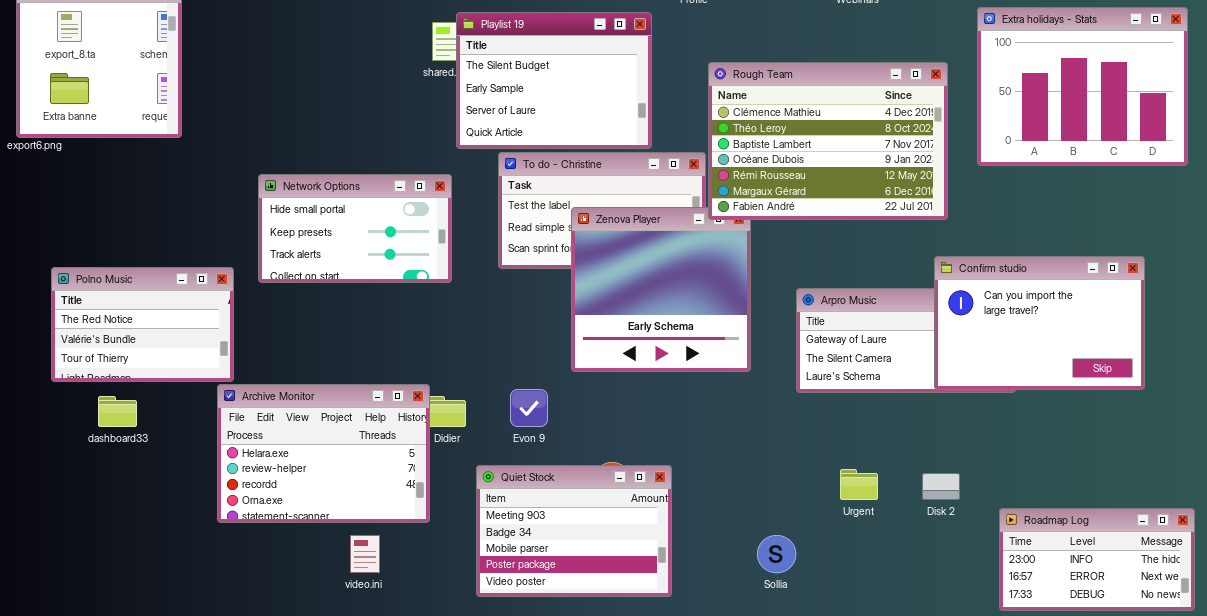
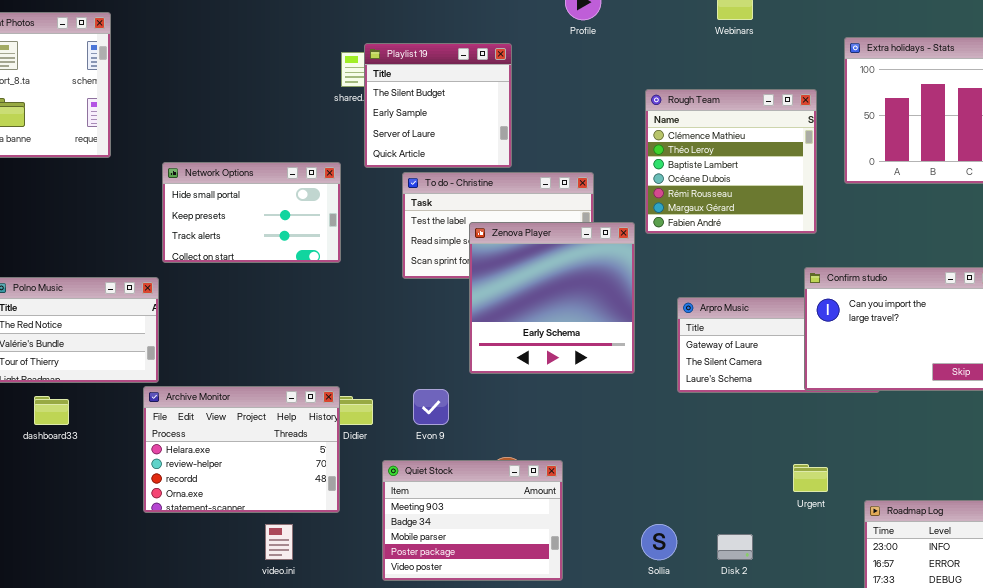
Playlist 19: [456,12,652,149] -> [364,43,512,168], resized
Rough Team: [708,62,948,220] -> [645,89,817,234], resized
Network Options: [258,174,452,283] -> [162,162,341,263], moved
Urgent: [840,469,878,500] -> [793,464,828,492], moved
Disk 2: [922,473,960,500] -> [717,534,753,560], moved

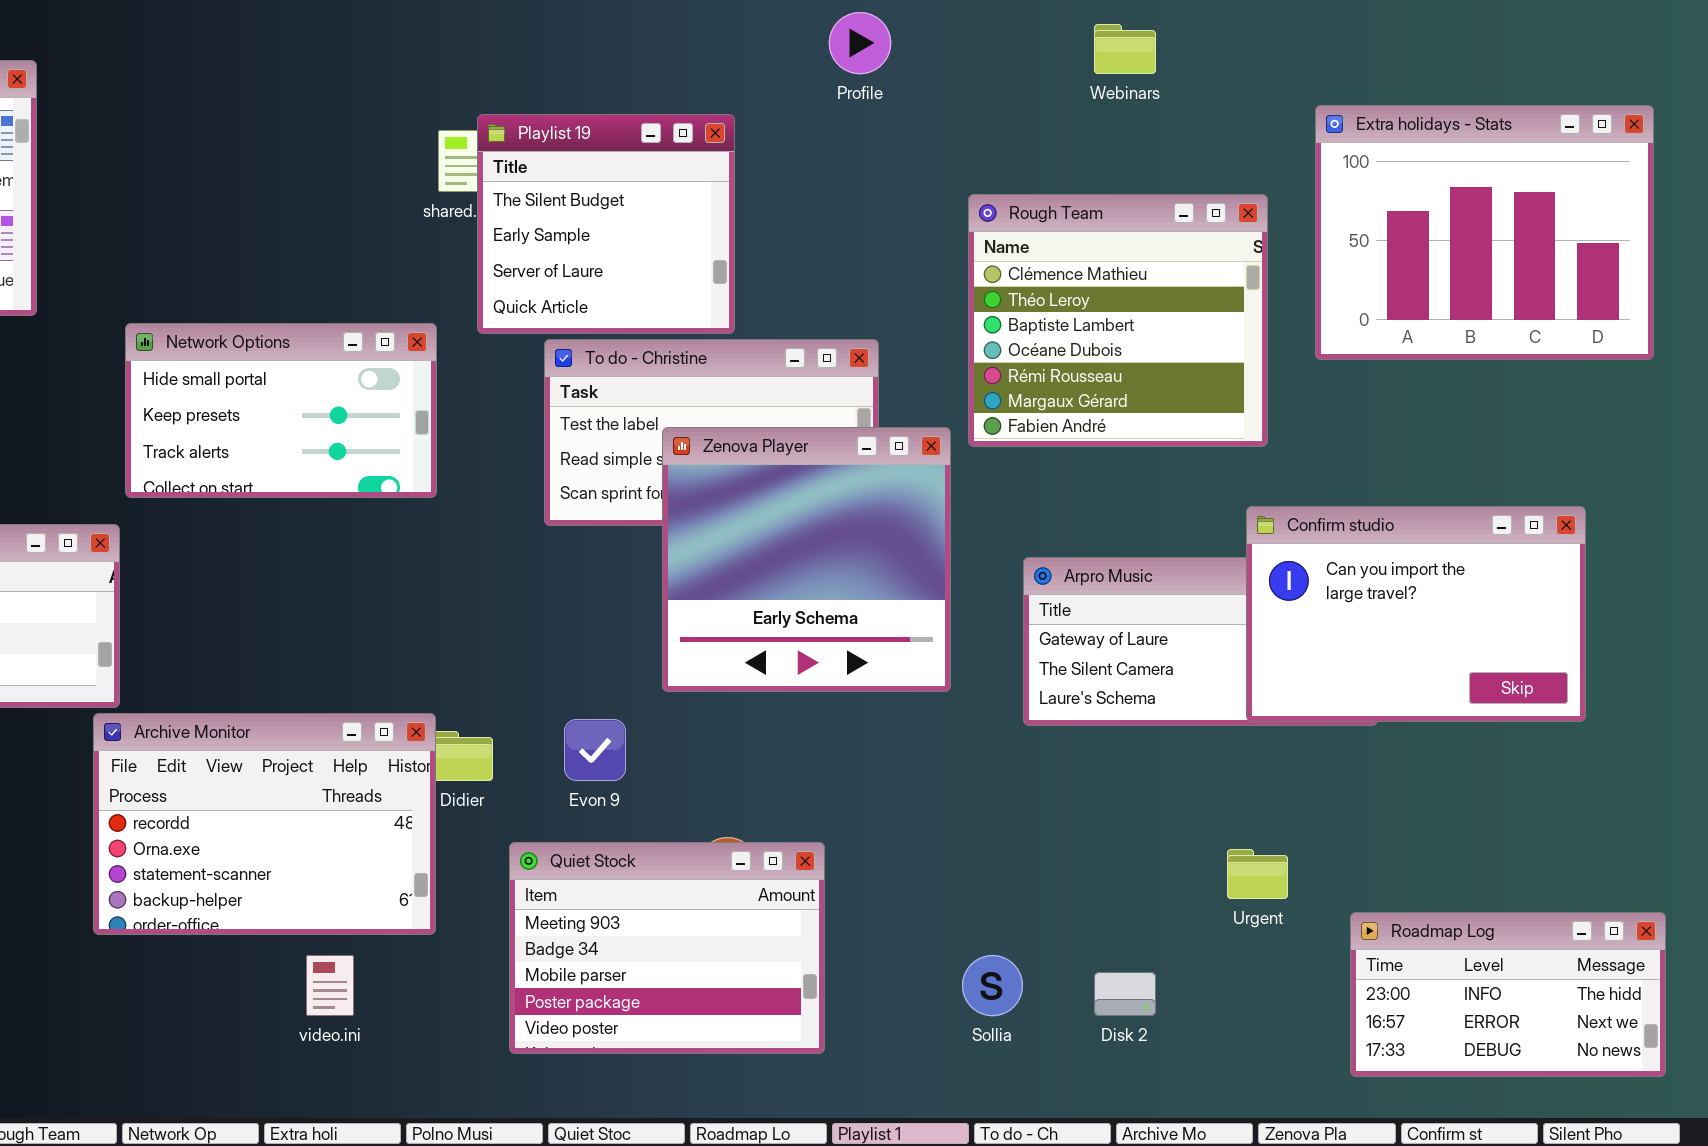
Archive Monitor: [143,386,340,513] -> [93,713,436,935], scrolled down 2 rows

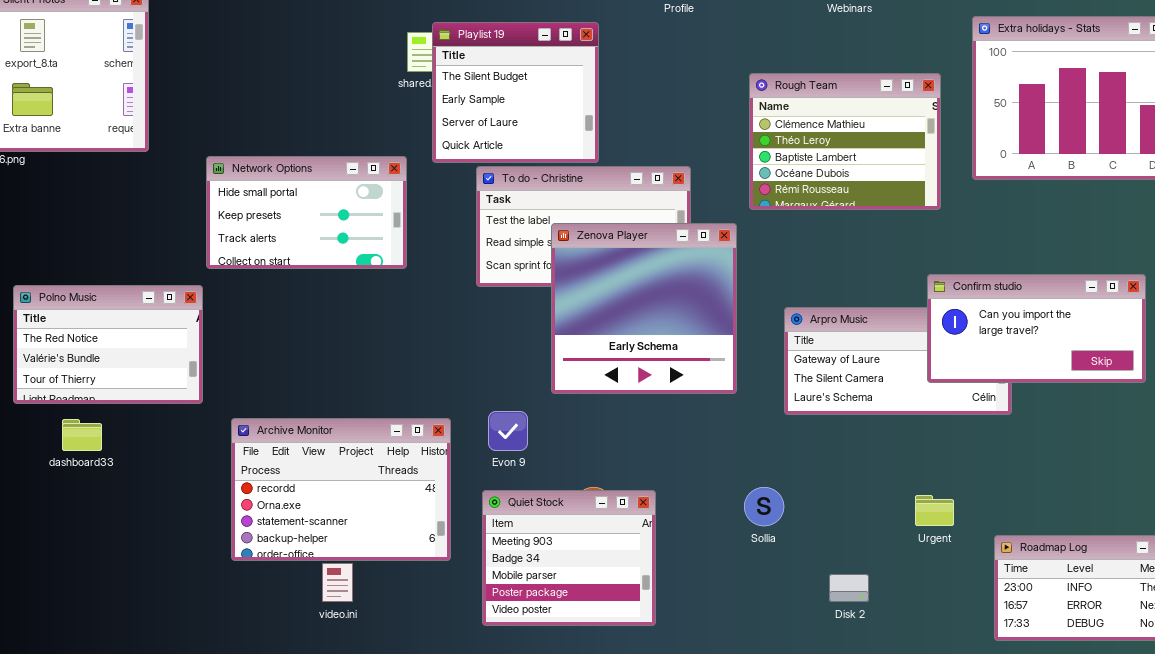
Rough Team: [968,194,1268,447] -> [749,73,941,210], resized
Confirm studio: [1246,506,1586,722] -> [927,274,1146,383], resized
Archive Monitor: [93,713,436,935] -> [231,418,451,561], moved
Quiet Stock: [509,842,825,1054] -> [482,490,656,626], resized
Sollia: [962,955,1023,1016] -> [744,487,784,526], moved

